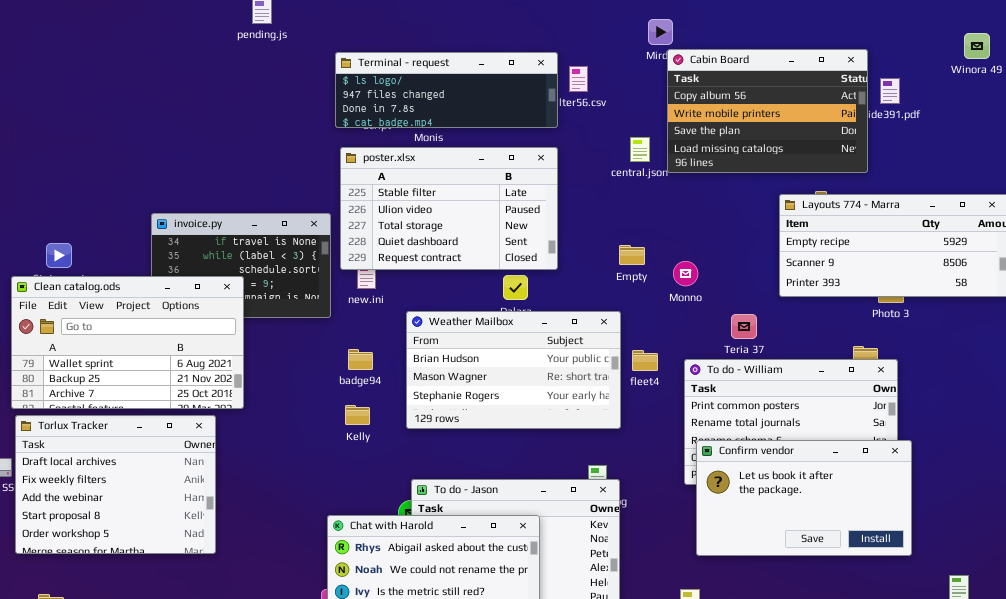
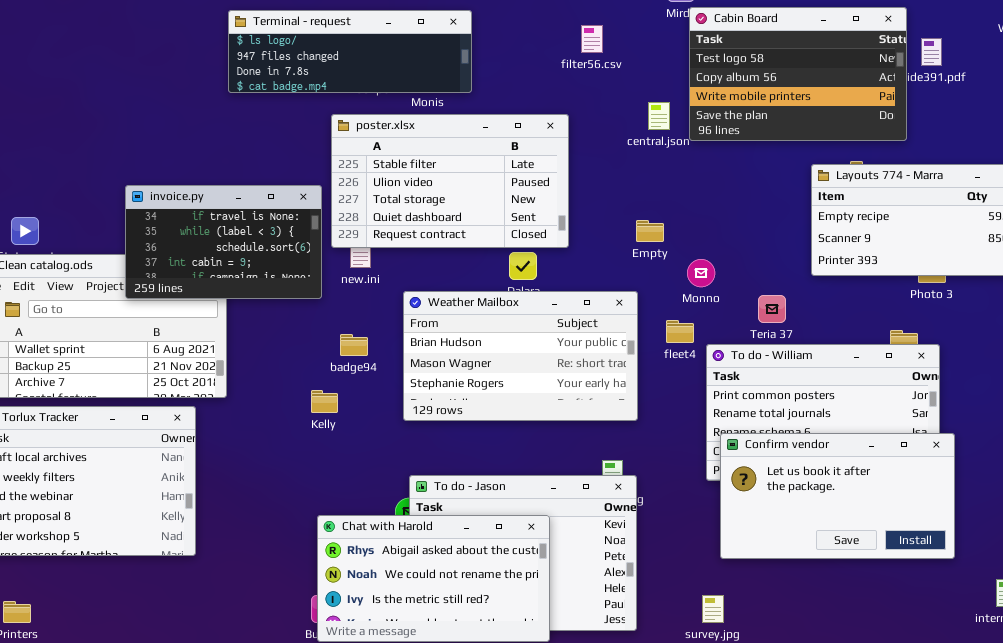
Cabin Board: [667,49,868,173] -> [689,7,907,141], scrolled up 1 row
Terminal - request: [335,52,558,128] -> [228,10,472,93], moved
invoice.py: [151,213,331,318] -> [125,185,322,299], raised
Monno: [673,261,698,286] -> [687,259,715,287], moved
fleet4: [632,350,658,371] -> [666,320,694,343], moved
Kelly: [345,405,370,425] -> [311,390,338,413], moved

